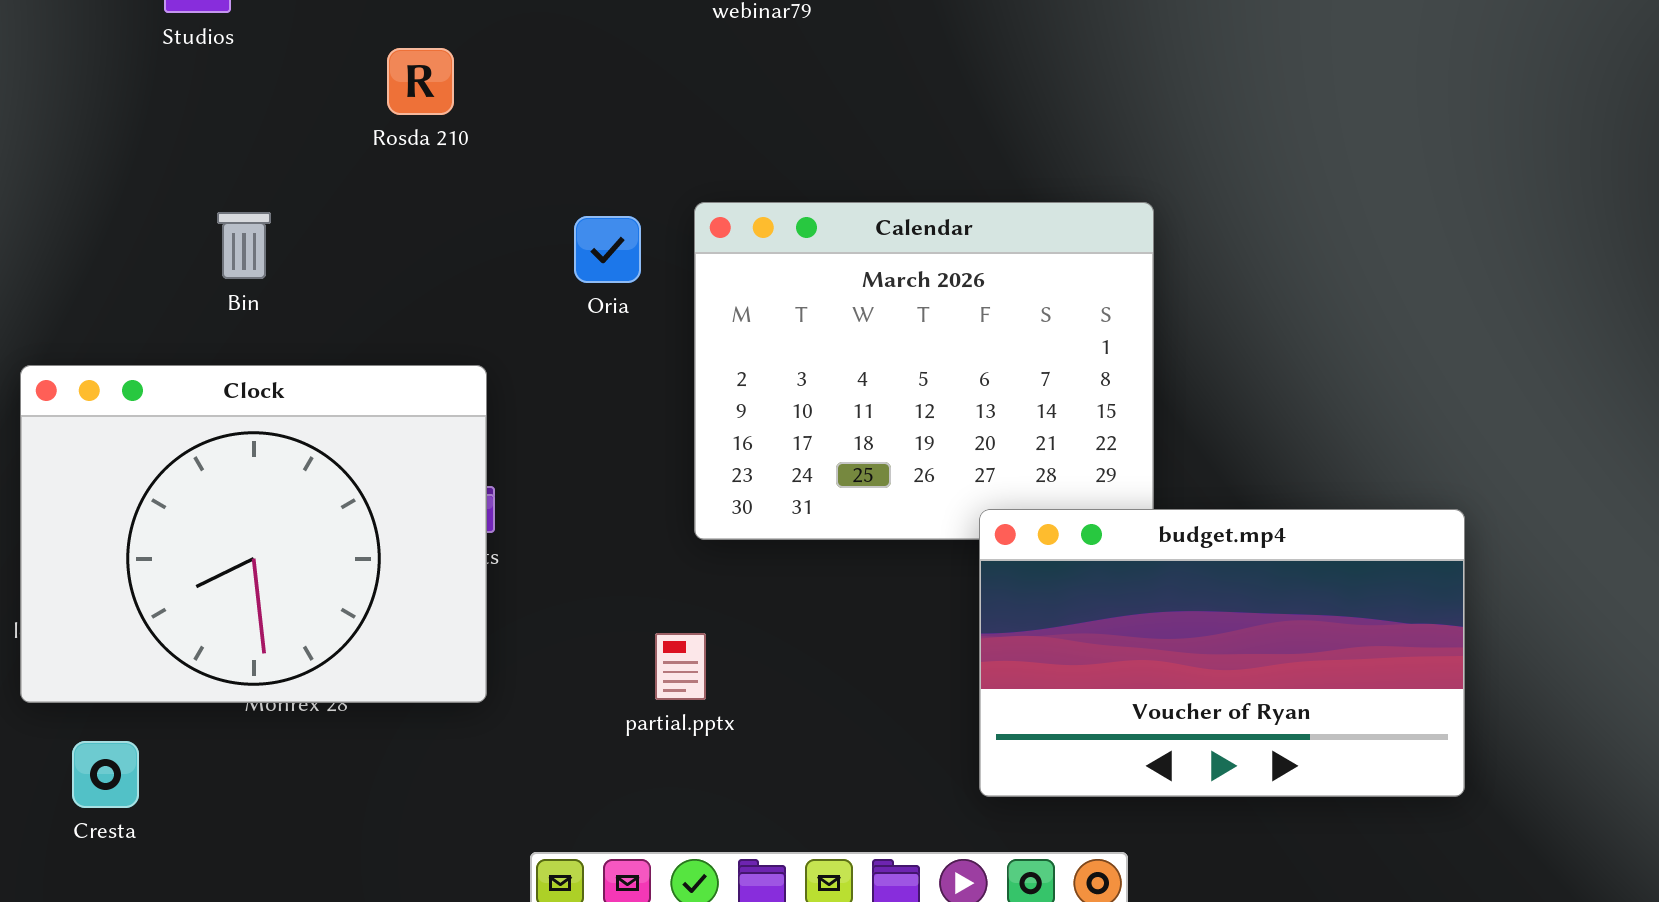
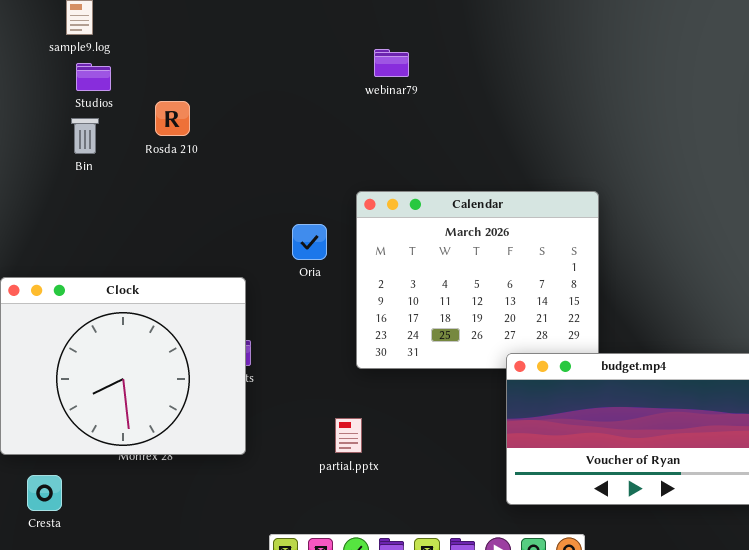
Rosda 210: [387,48,454,115] -> [155,101,190,136], moved
Bin: [217,212,271,279] -> [71,118,99,154], moved
Oria: [574,216,641,283] -> [292,224,327,260], moved

